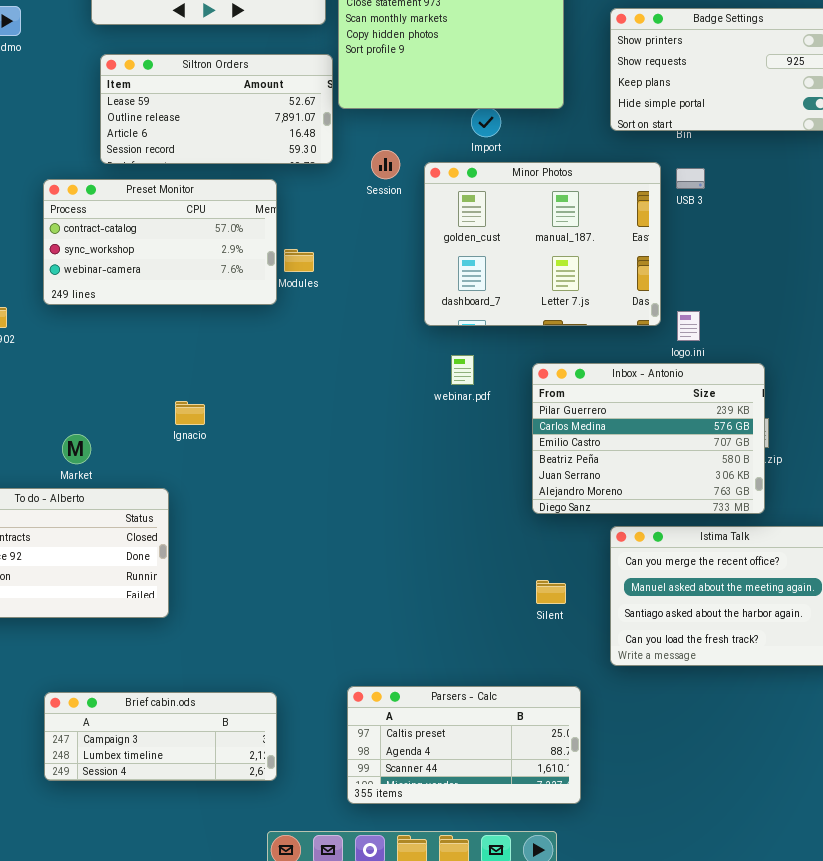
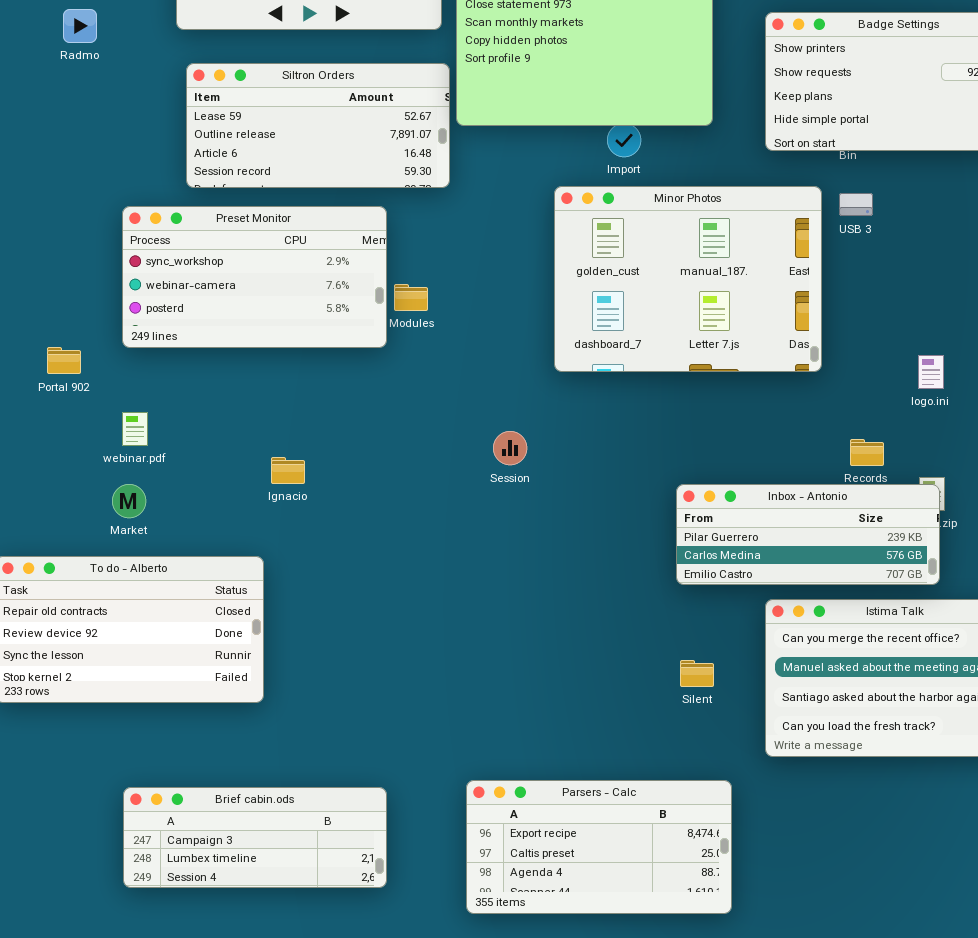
Session: [371,150,400,179] -> [493,431,527,465], moved
Preset Monitor: [43,179,277,305] -> [122,206,387,348], scrolled down 1 row
logo.ini: [677,311,700,341] -> [918,355,944,389], moved
webinar.pdf: [451,355,474,385] -> [122,412,148,446], moved
Inbox - Antonio: [532,363,765,514] -> [676,484,940,585], resized
Market: [62,434,91,464] -> [112,484,146,518], moved
Parsers - Calc: [347,686,581,804] -> [466,780,732,914], scrolled up 1 row

